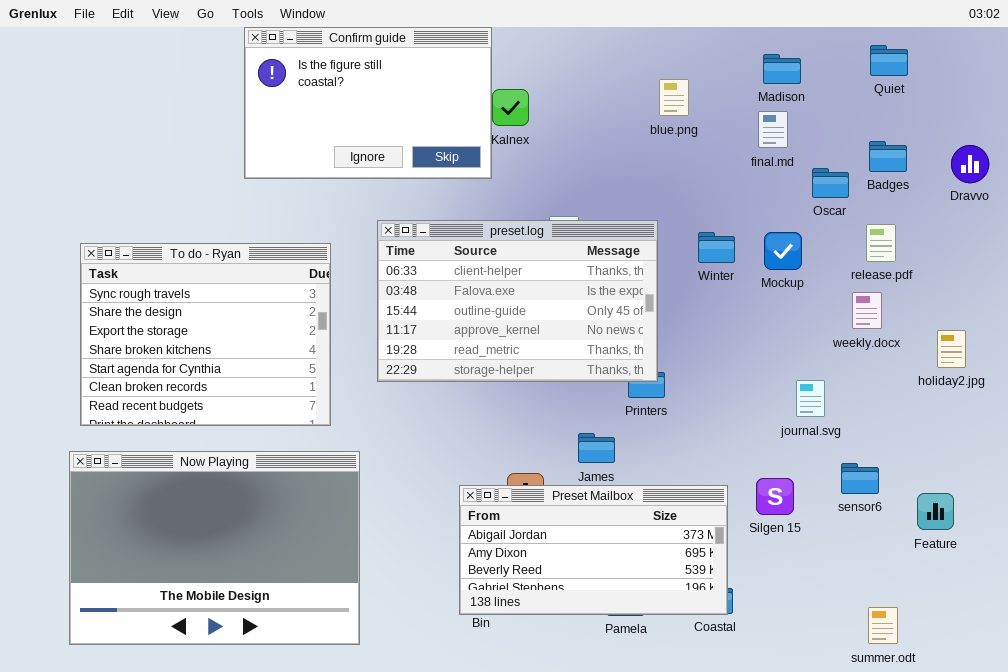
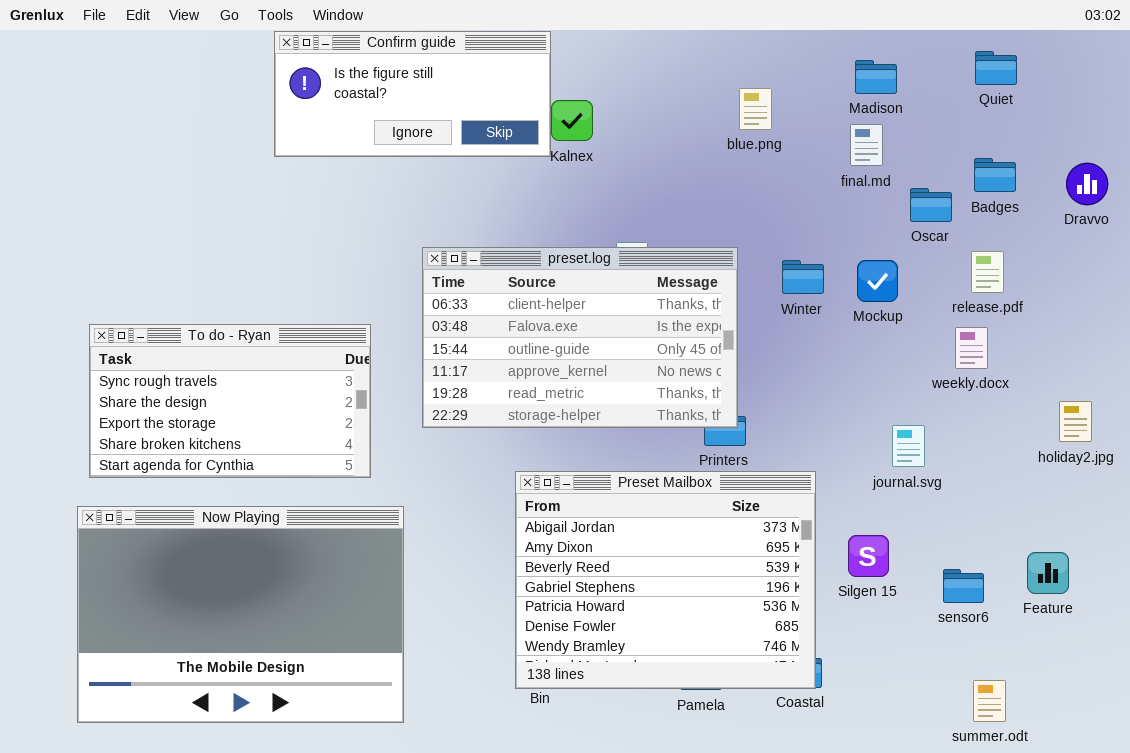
Confirm guide: [244,27,492,179] -> [274,31,551,157], resized
To do - Ryan: [80,243,331,426] -> [89,324,371,478], resized
holiday2.jpg: [937,330,966,368] -> [1059,401,1092,442], moved
sensor6: [841,463,879,494] -> [943,569,984,603], moved
Preset Mailbox: [459,485,728,615] -> [515,471,816,689], resized

